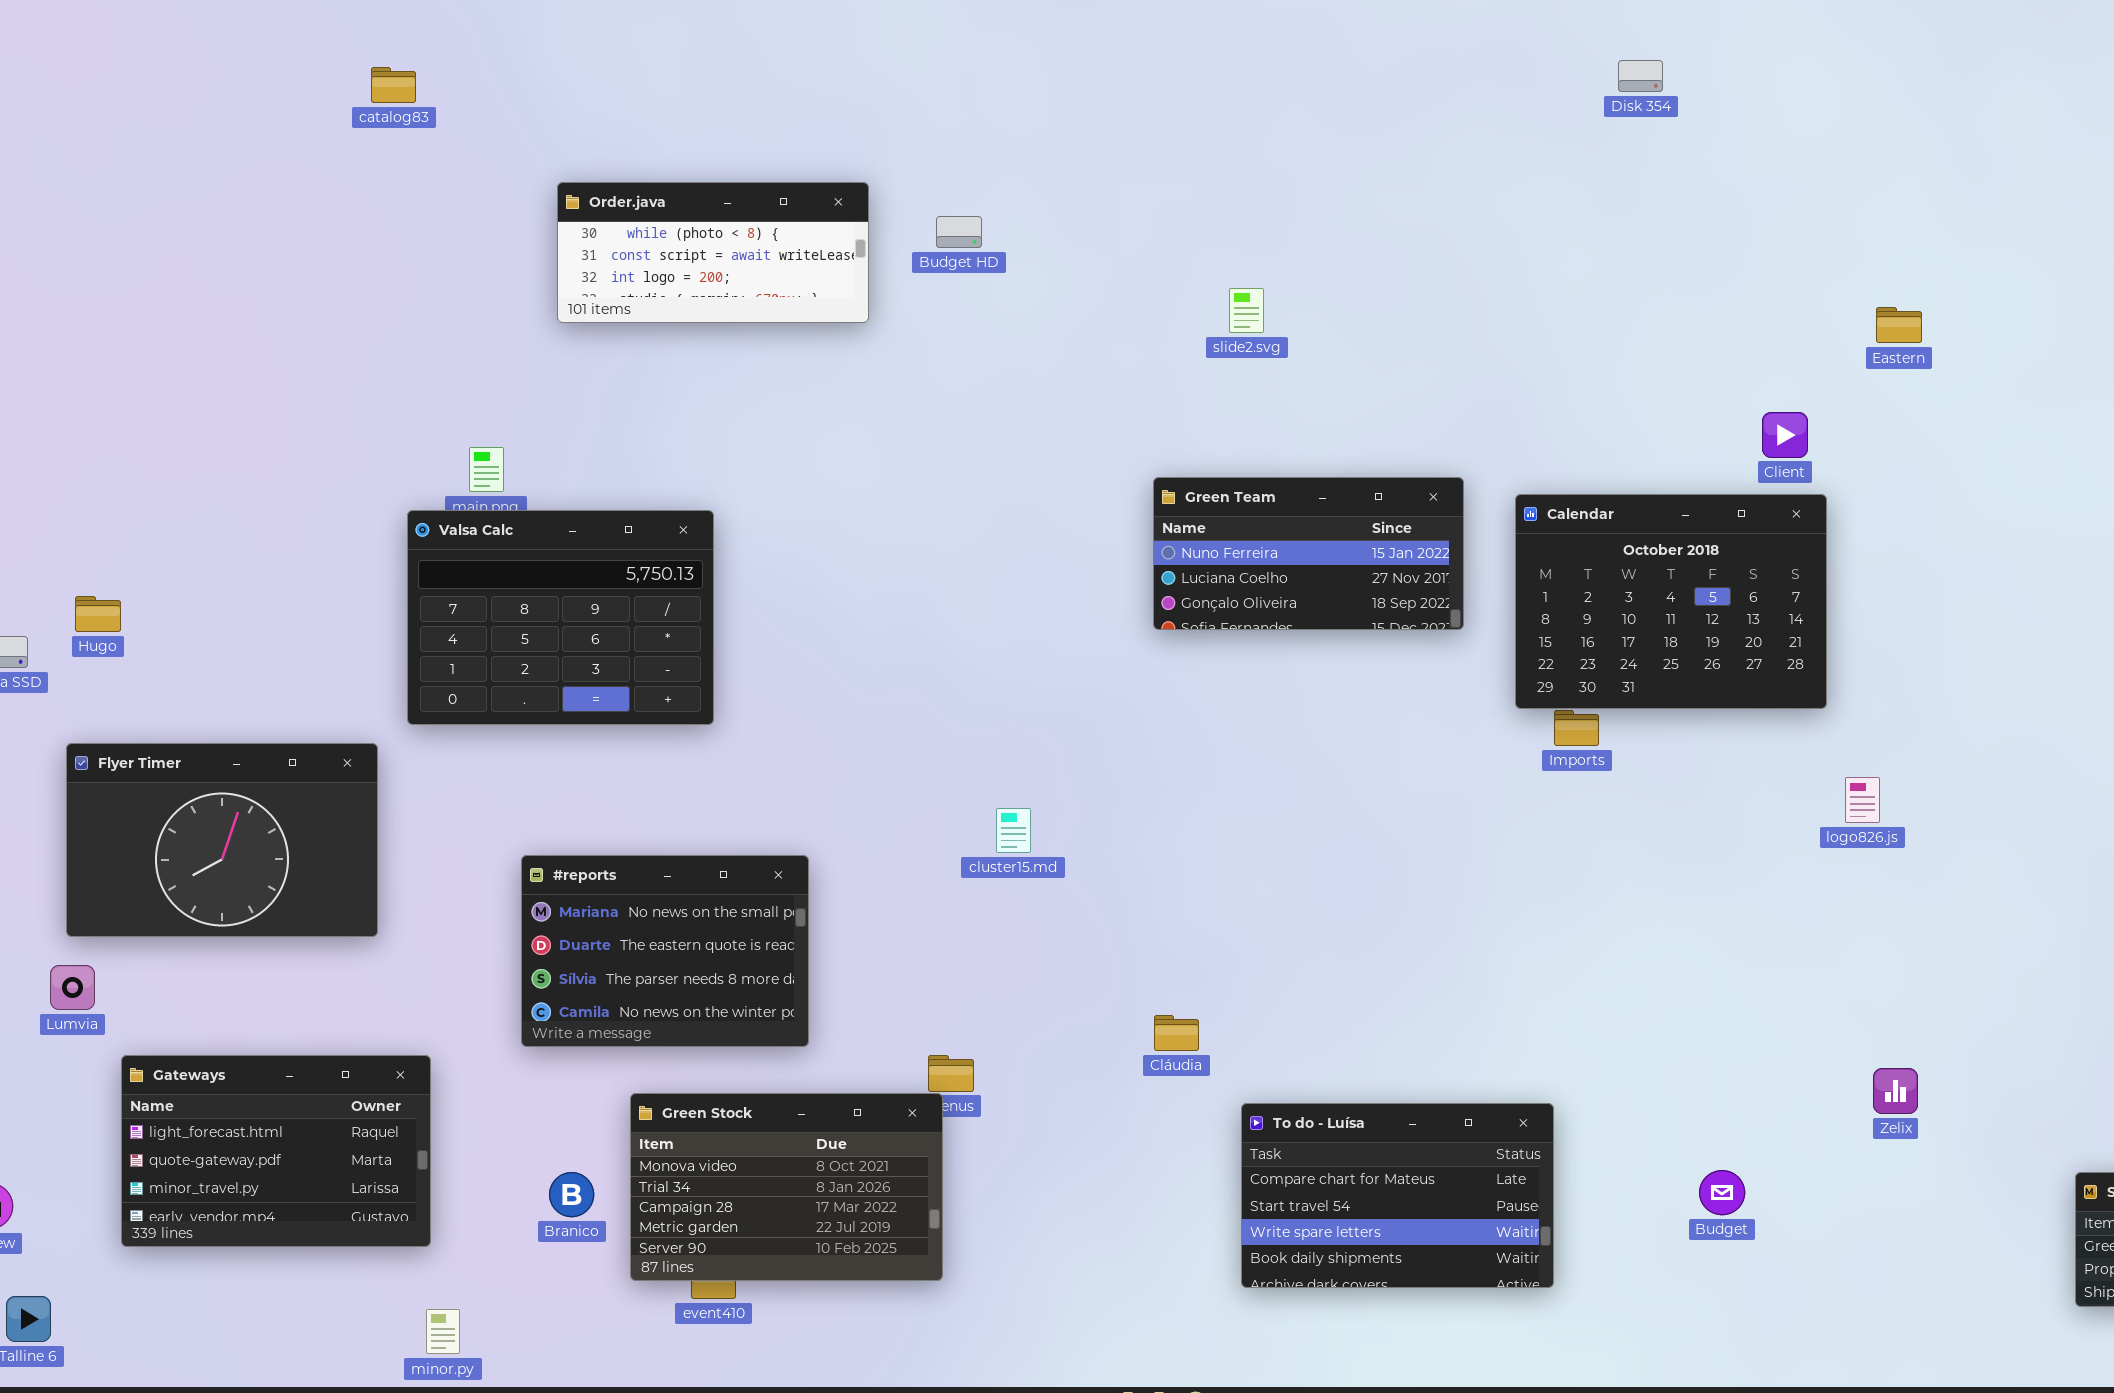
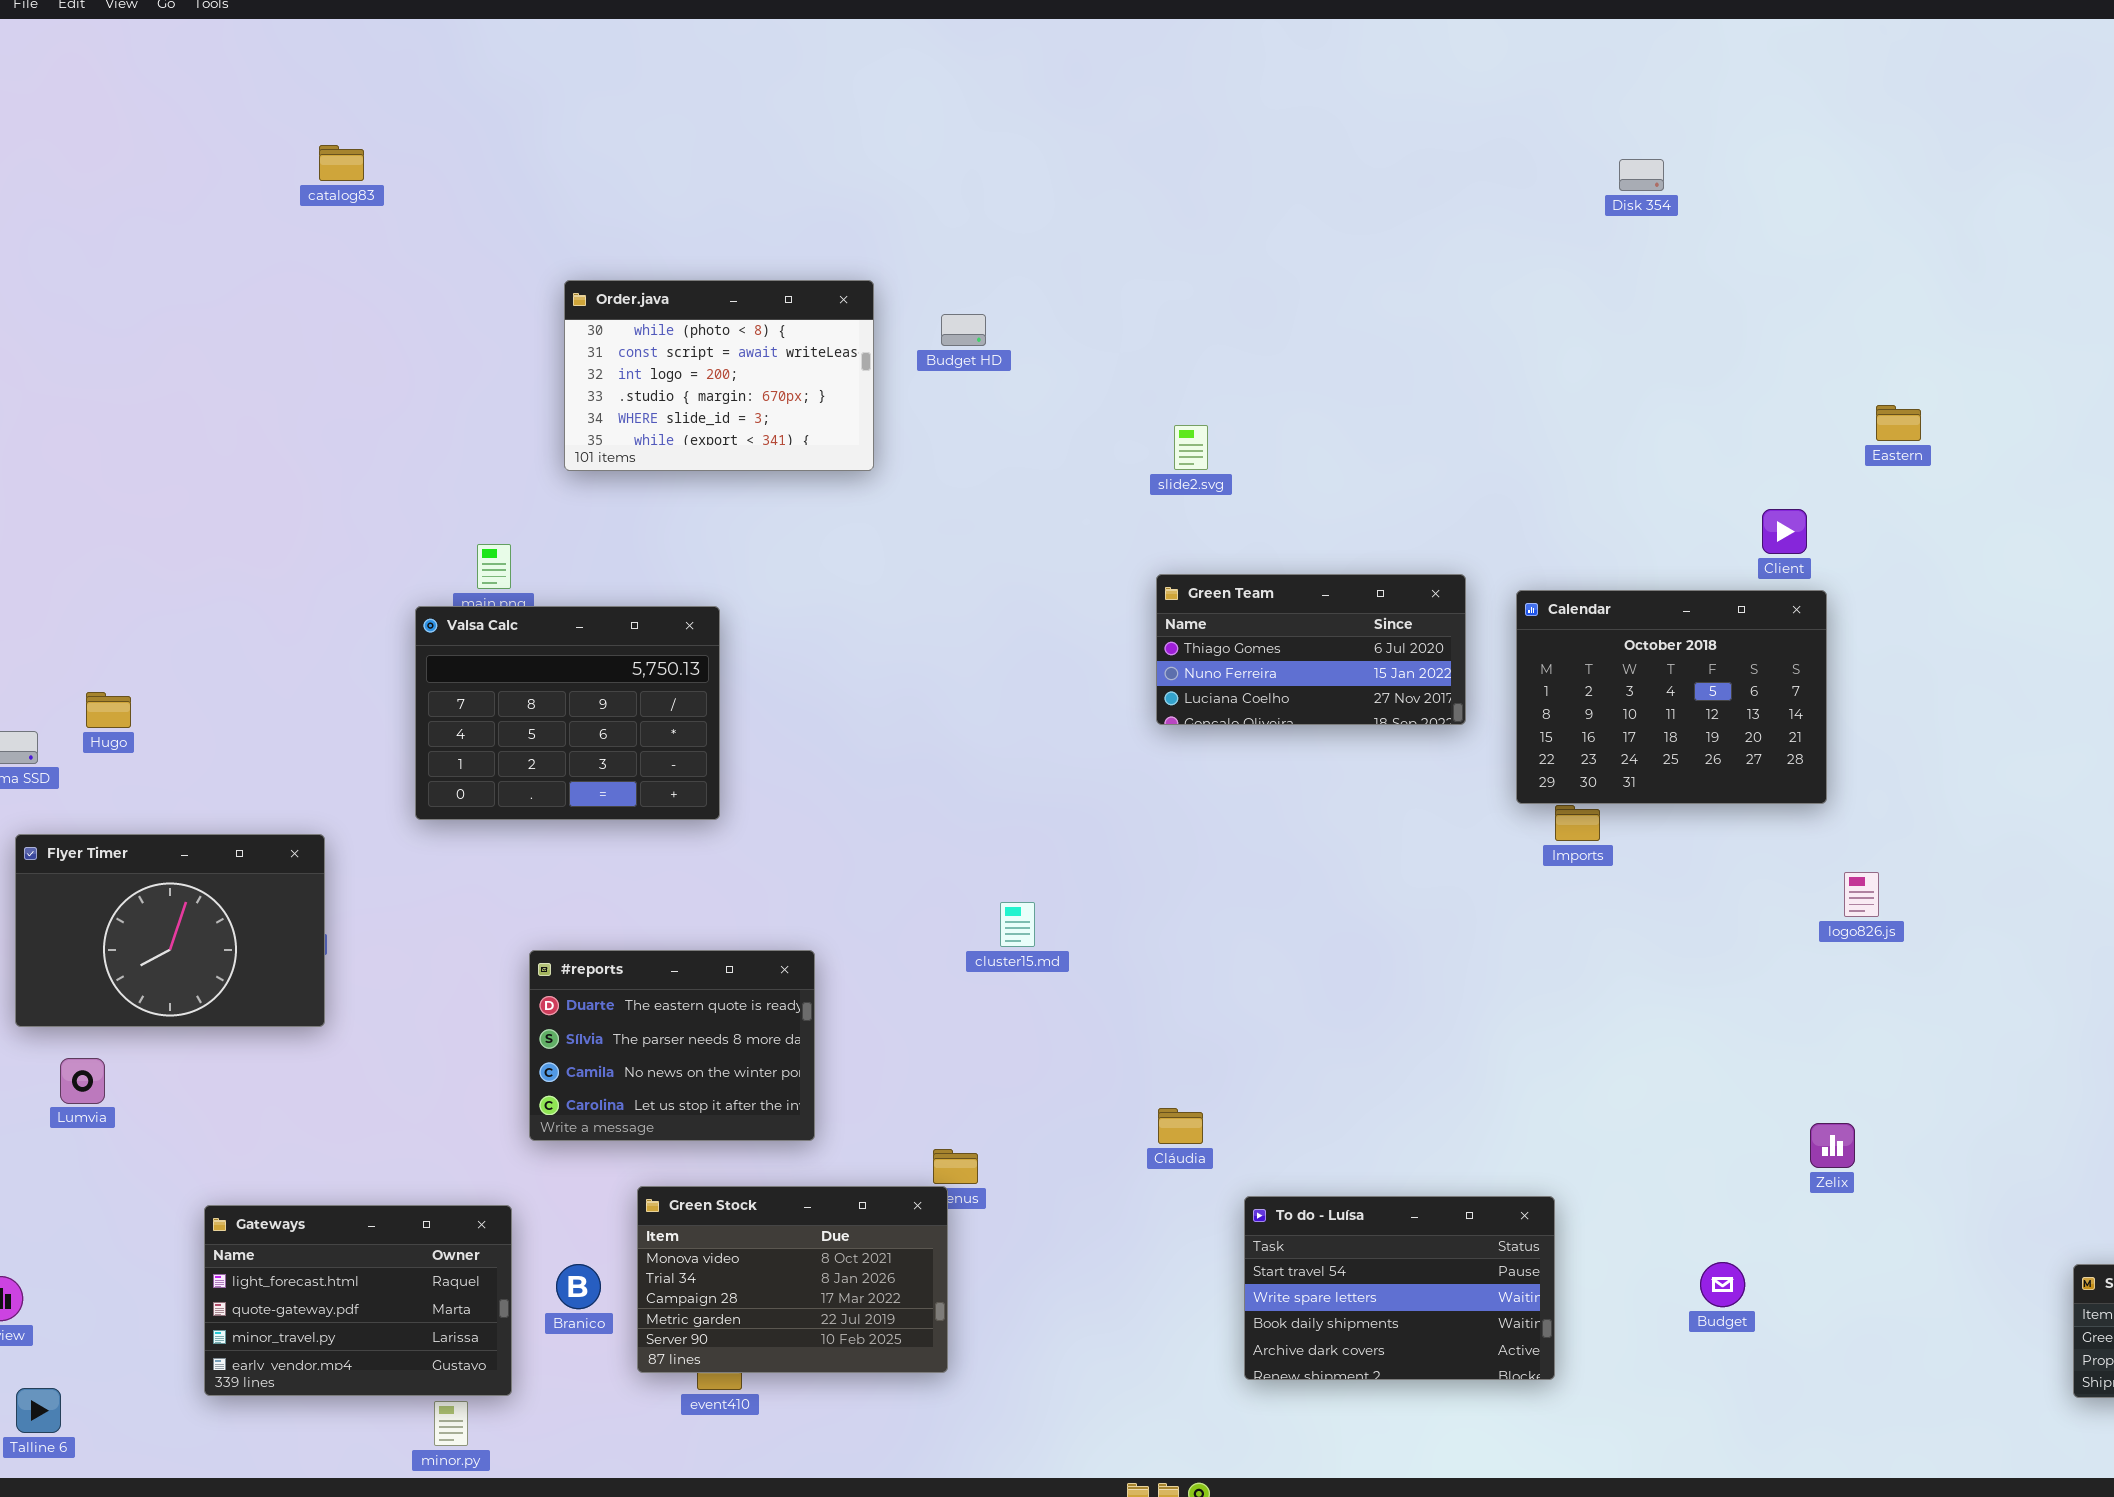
catalog83: [371,67,416,103] -> [319,145,364,181], moved
Order.java: [557,182,869,323] -> [564,280,874,471], resized
slide2.svg: [1229,288,1264,333] -> [1174,425,1208,470], moved
Green Team: [1153,477,1464,630] -> [1156,574,1466,725], scrolled up 1 row
Flyer Timer: [66,743,378,937] -> [15,834,325,1027], moved
#reports: [521,855,809,1047] -> [529,950,815,1141], scrolled down 1 row
Gateways: [121,1055,431,1247] -> [204,1205,512,1396], moved
Zelix: [1873,1068,1918,1114] -> [1810,1123,1855,1168], moved
To do - Luísa: [1241,1103,1554,1288] -> [1244,1196,1555,1380], scrolled down 1 row

